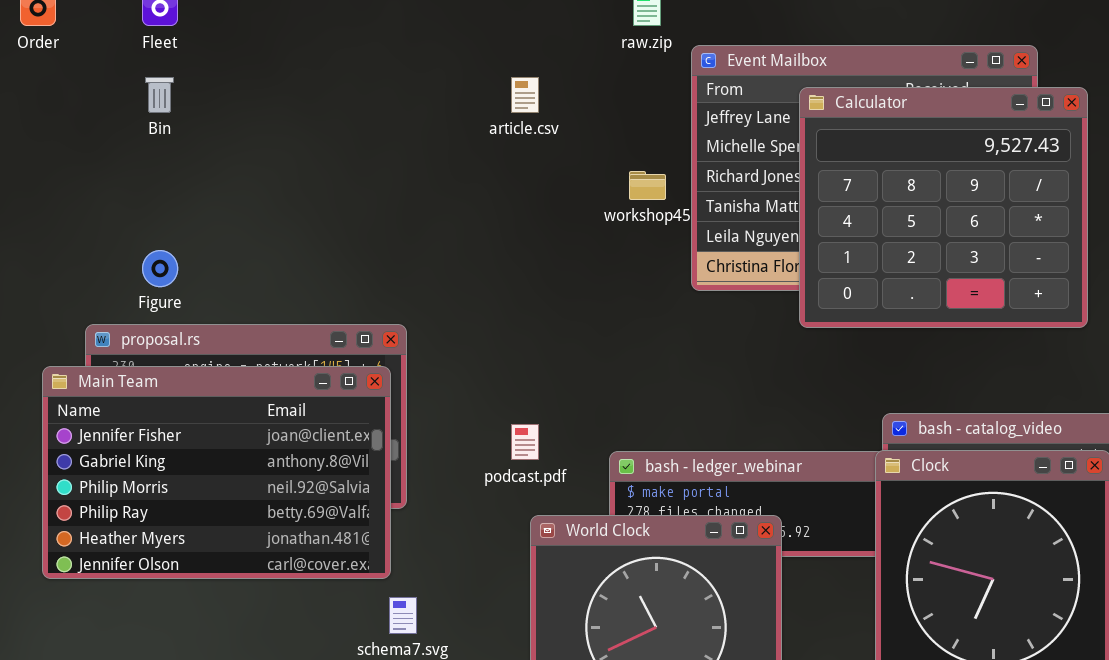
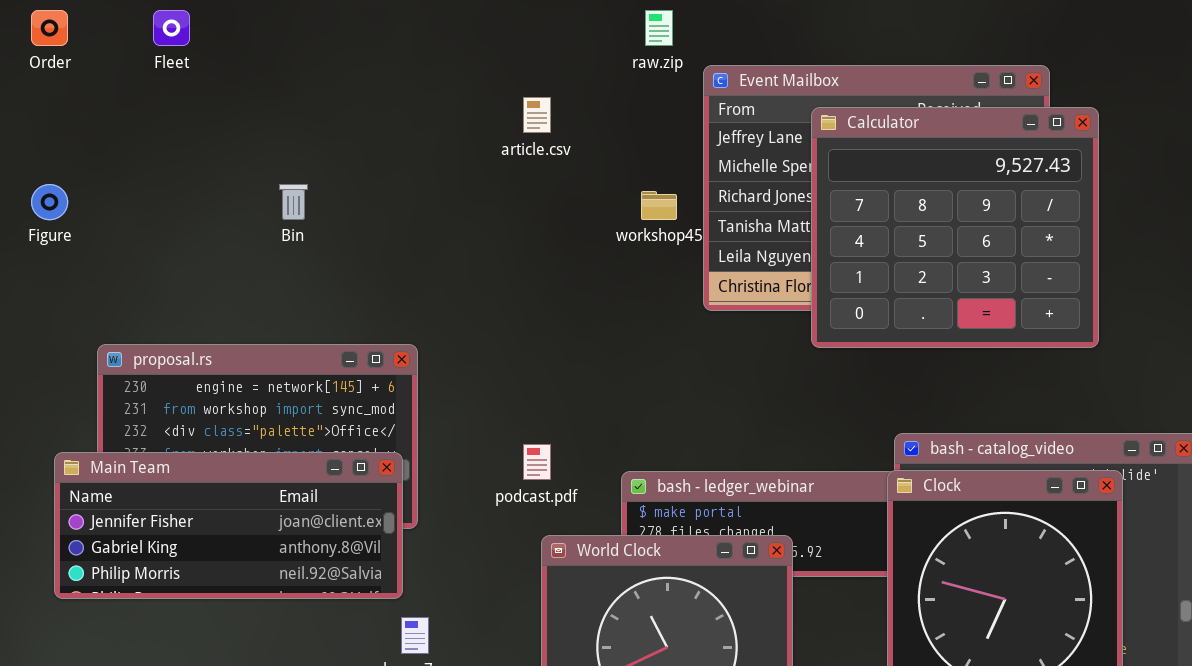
Bin: [145,77,174,113] -> [279,184,308,220], moved
Figure: [142,250,178,287] -> [31,184,68,220], moved
Main Team: [42,366,391,579] -> [54,452,403,599], resized

